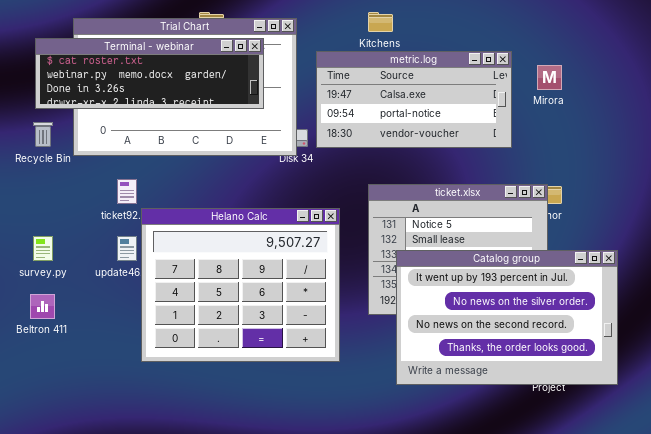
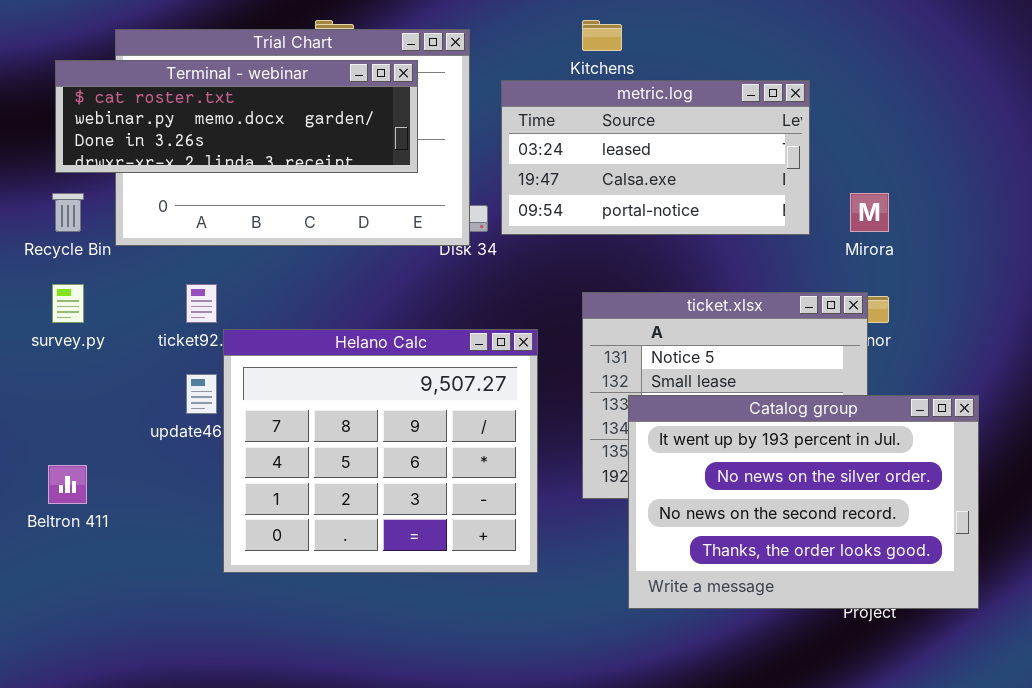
metric.log: [316,51,512,148] -> [501,80,810,235], scrolled up 1 row
Mirora: [537,65,562,90] -> [850,193,889,232], moved
survey.py: [33,236,53,261] -> [52,284,84,323], moved

